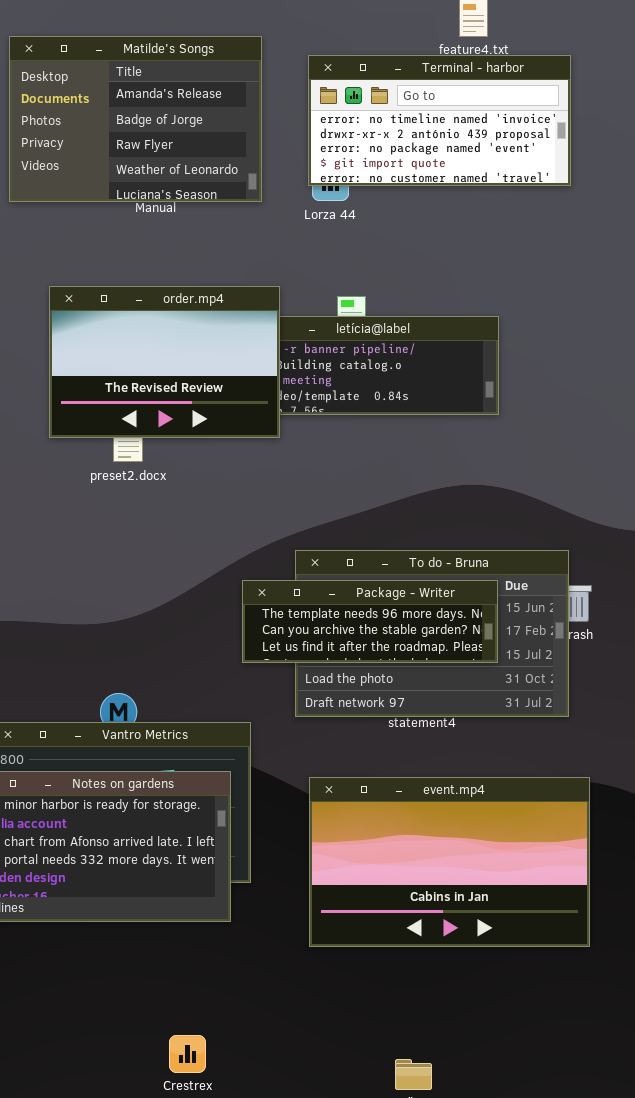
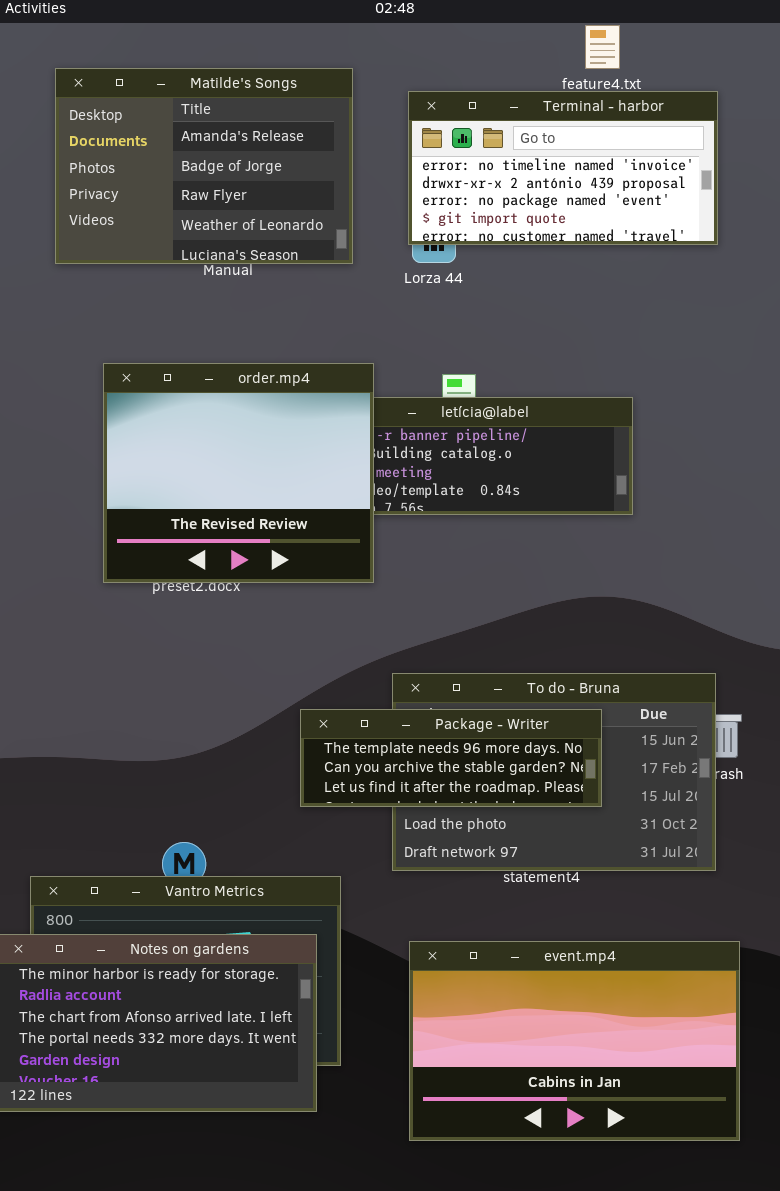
order.mp4: [49,286,280,438] -> [103,363,374,583], resized
Package - Writer: [242,580,498,663] -> [300,709,602,807], moved

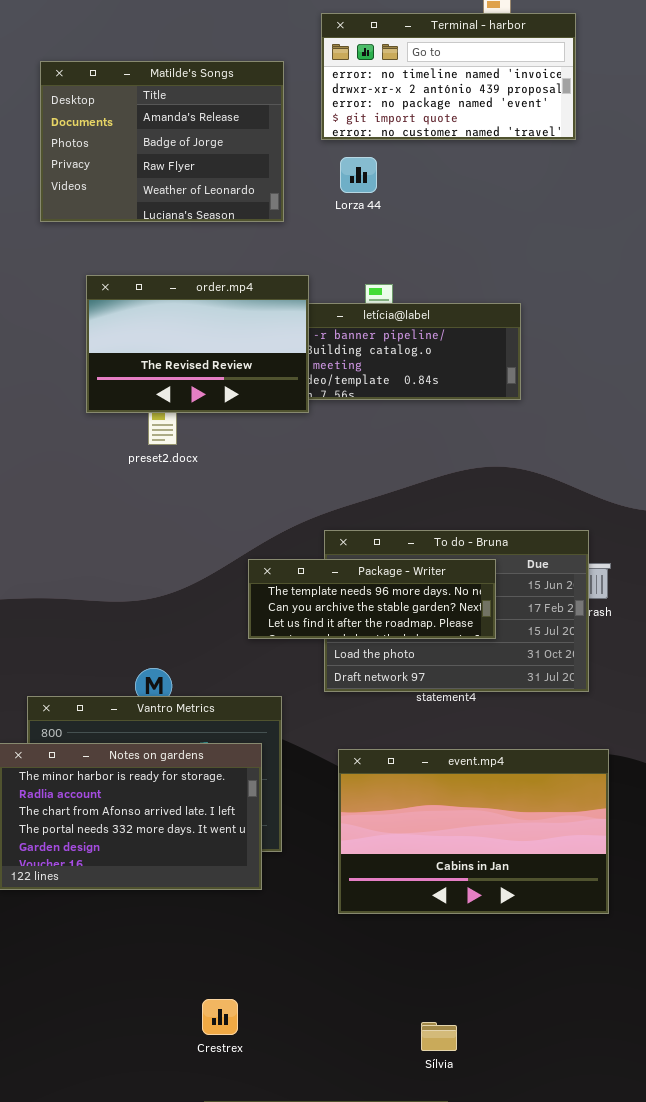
Matilde's Songs: [55,68,353,264] -> [40,61,284,222], moved
Terminal - harbor: [408,91,718,245] -> [321,13,576,140], moved
order.mp4: [103,363,374,583] -> [86,275,309,413], resized

